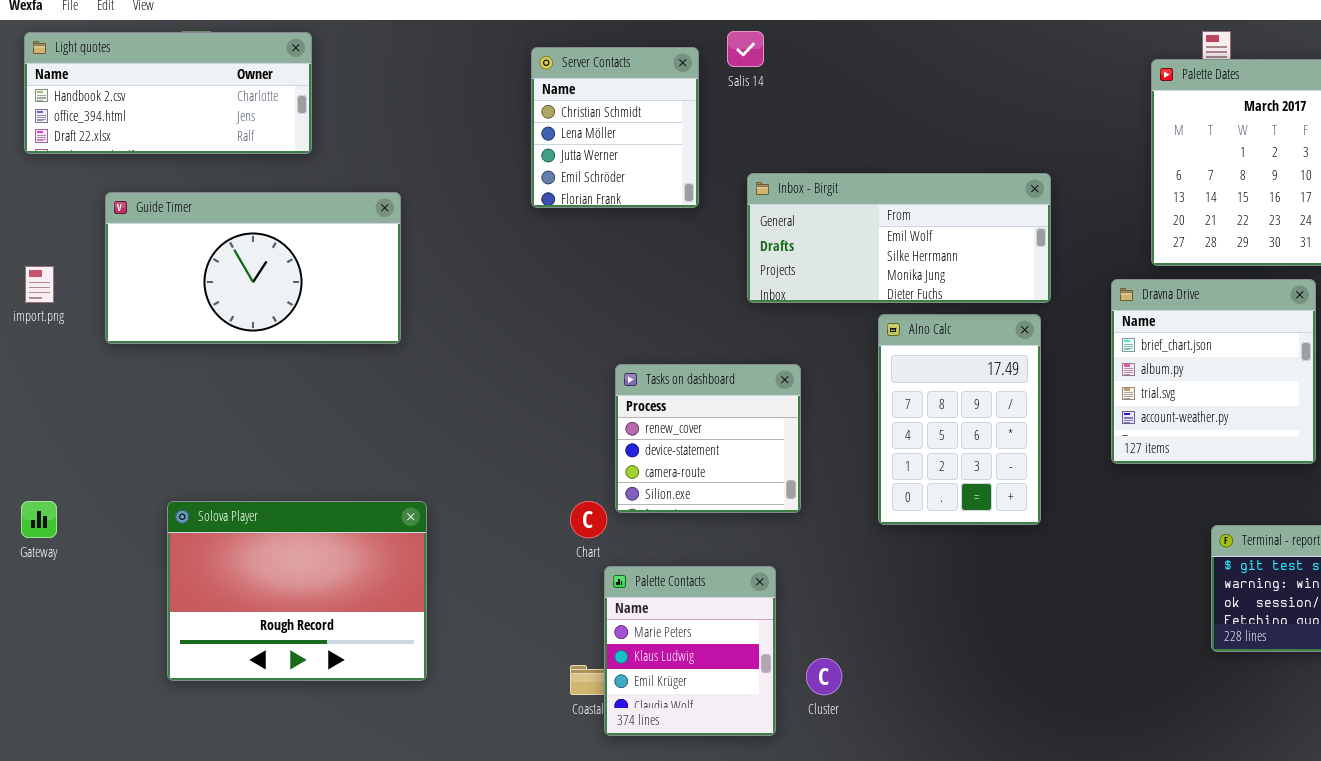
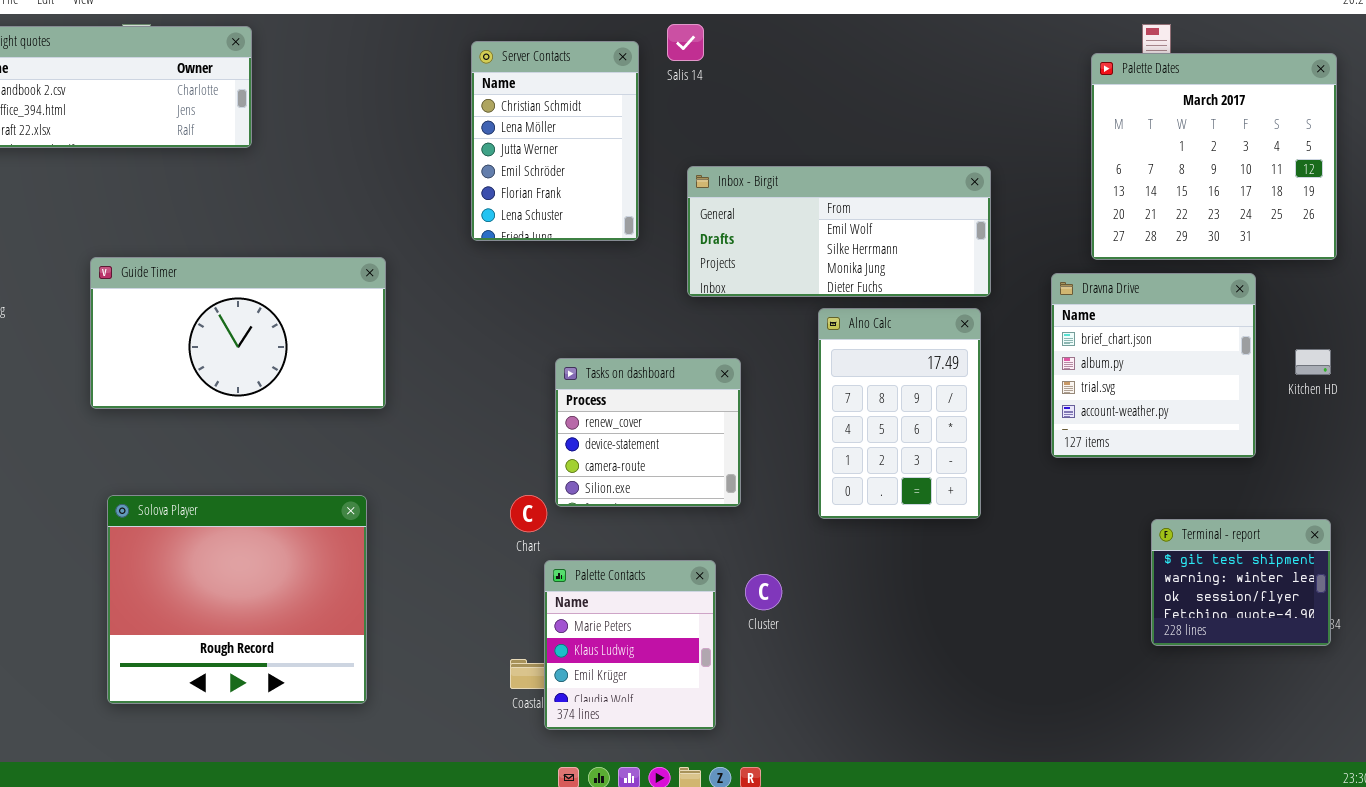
Server Contacts: [531,47,699,208] -> [471,41,639,241], resized
Guide Timer: [105,192,401,344] -> [90,257,386,409], moved
Solova Player: [167,501,427,681] -> [107,495,367,704], resized
Cluster: [806,658,842,695] -> [745,574,782,610], moved

